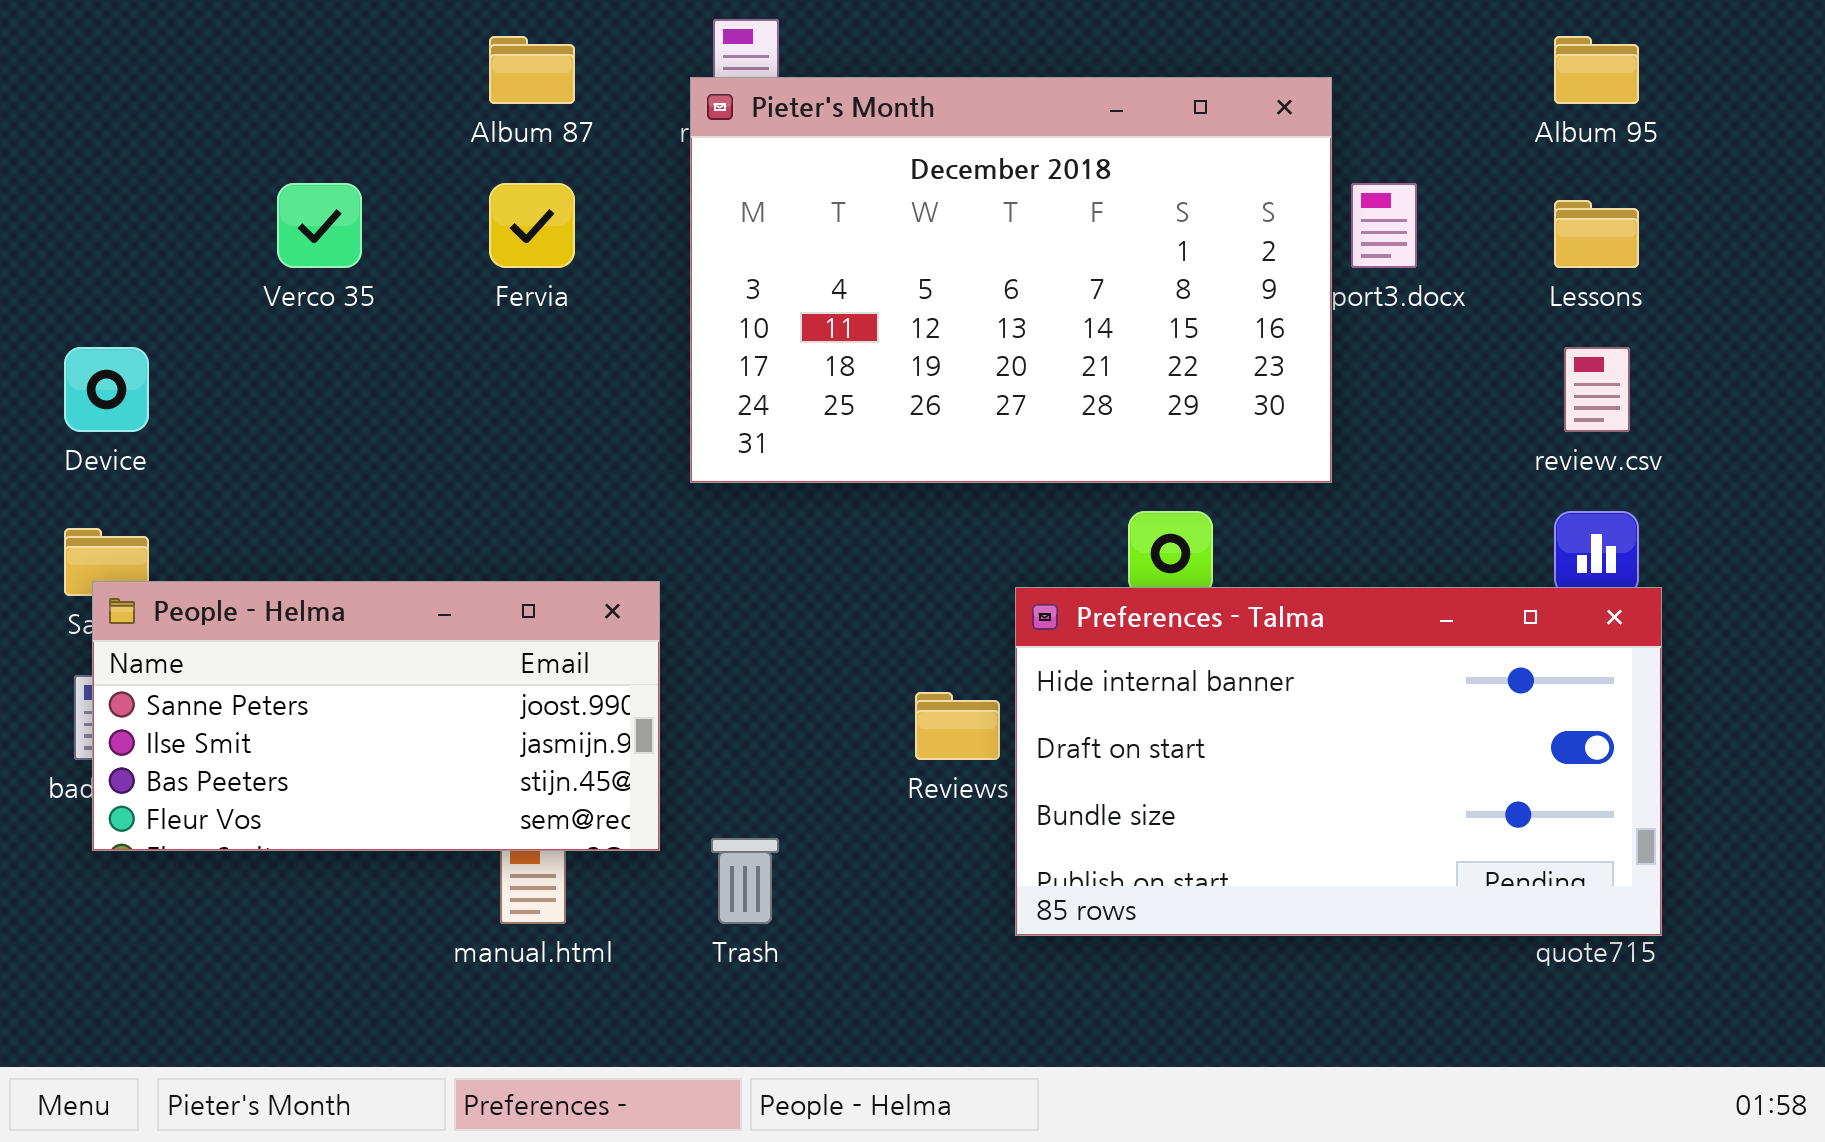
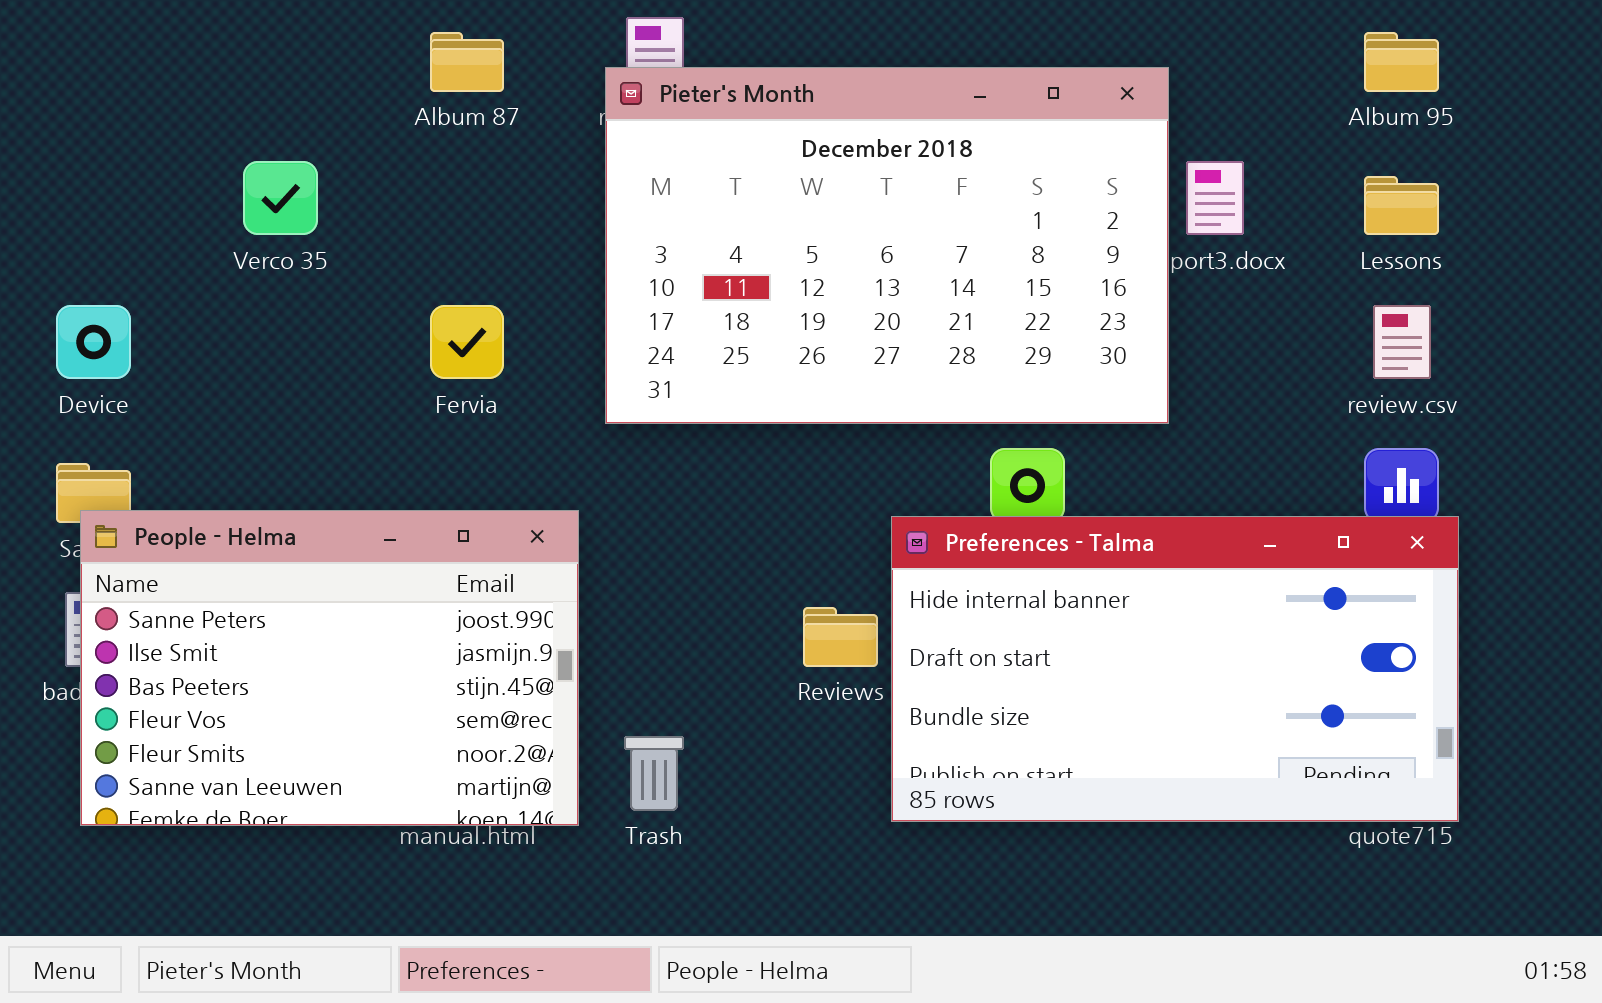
Fervia: [489,183,575,268] -> [430,305,504,379], moved
People - Helma: [92,581,660,851] -> [80,510,579,826], resized

